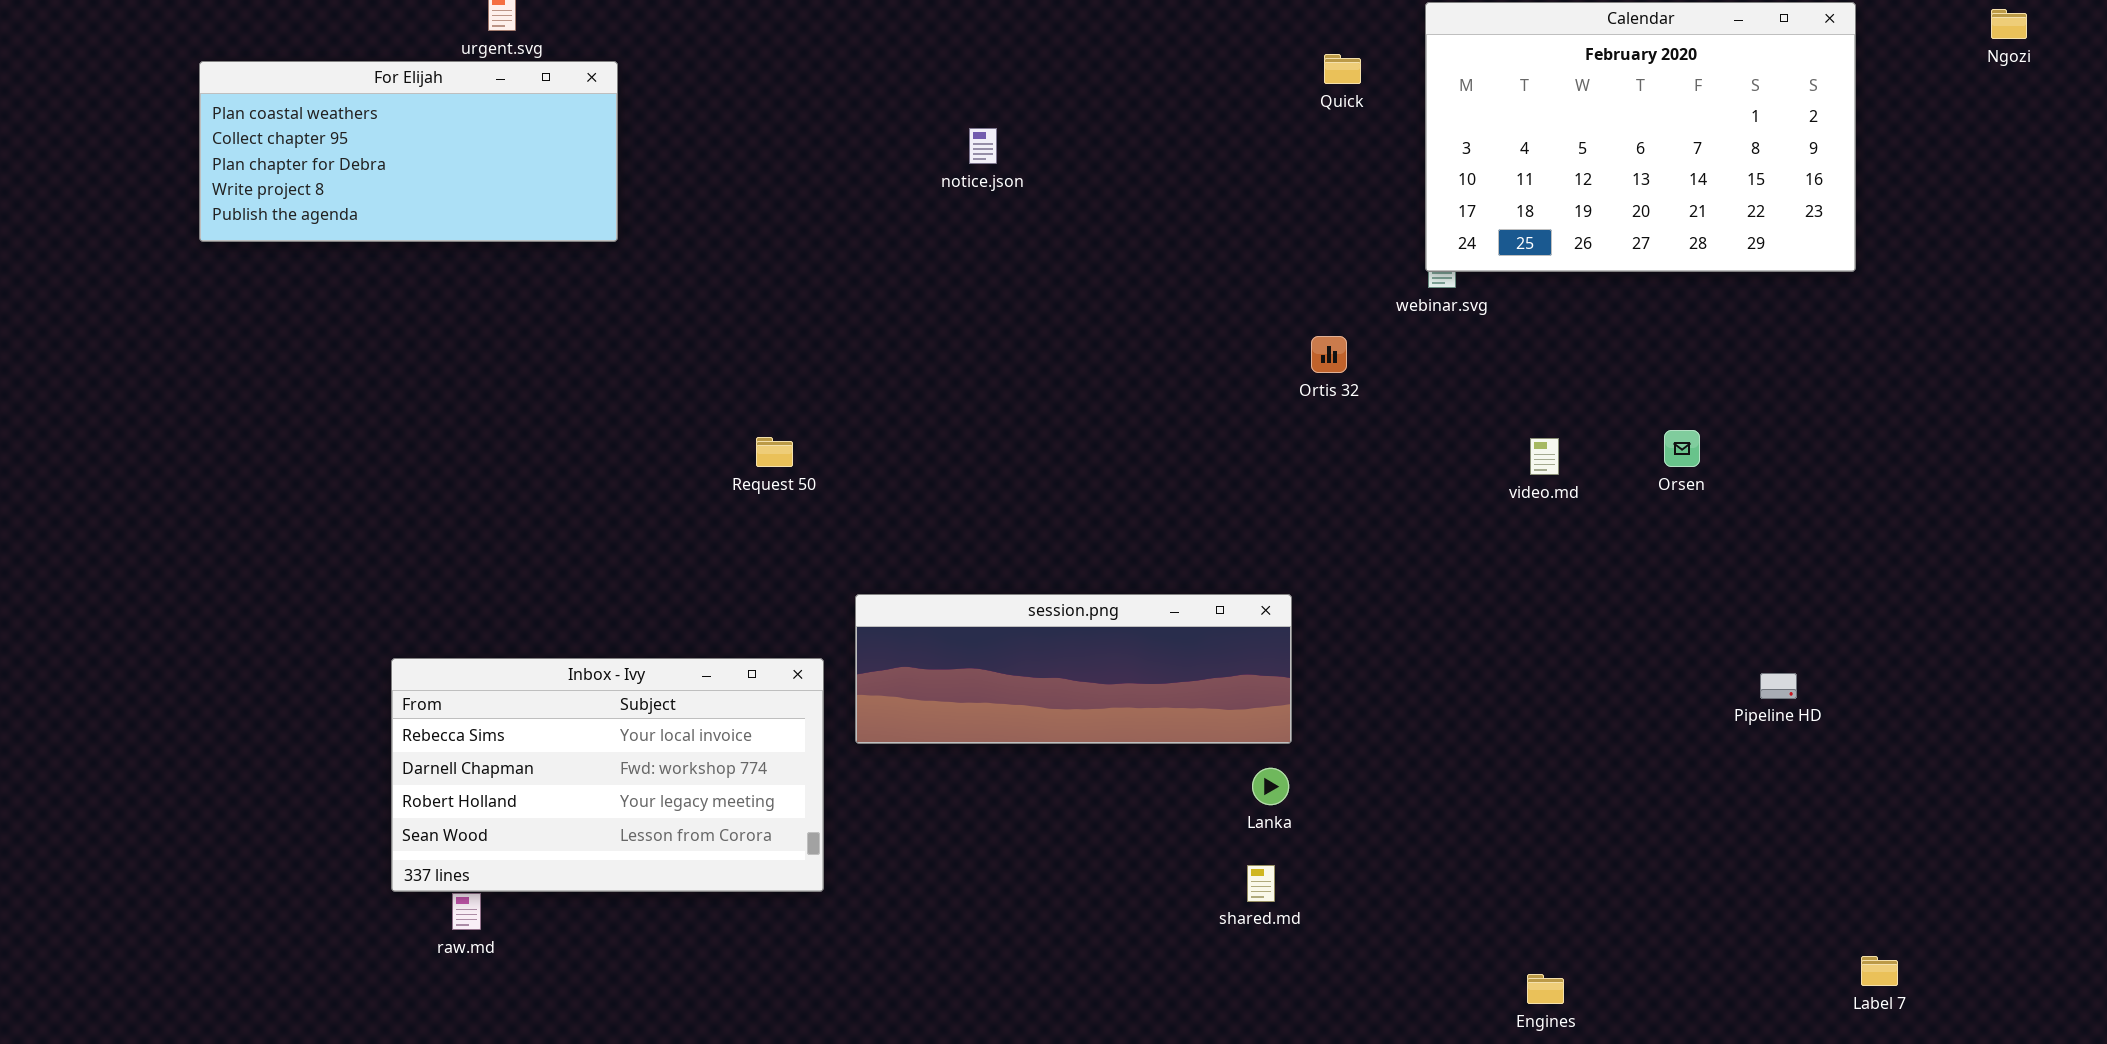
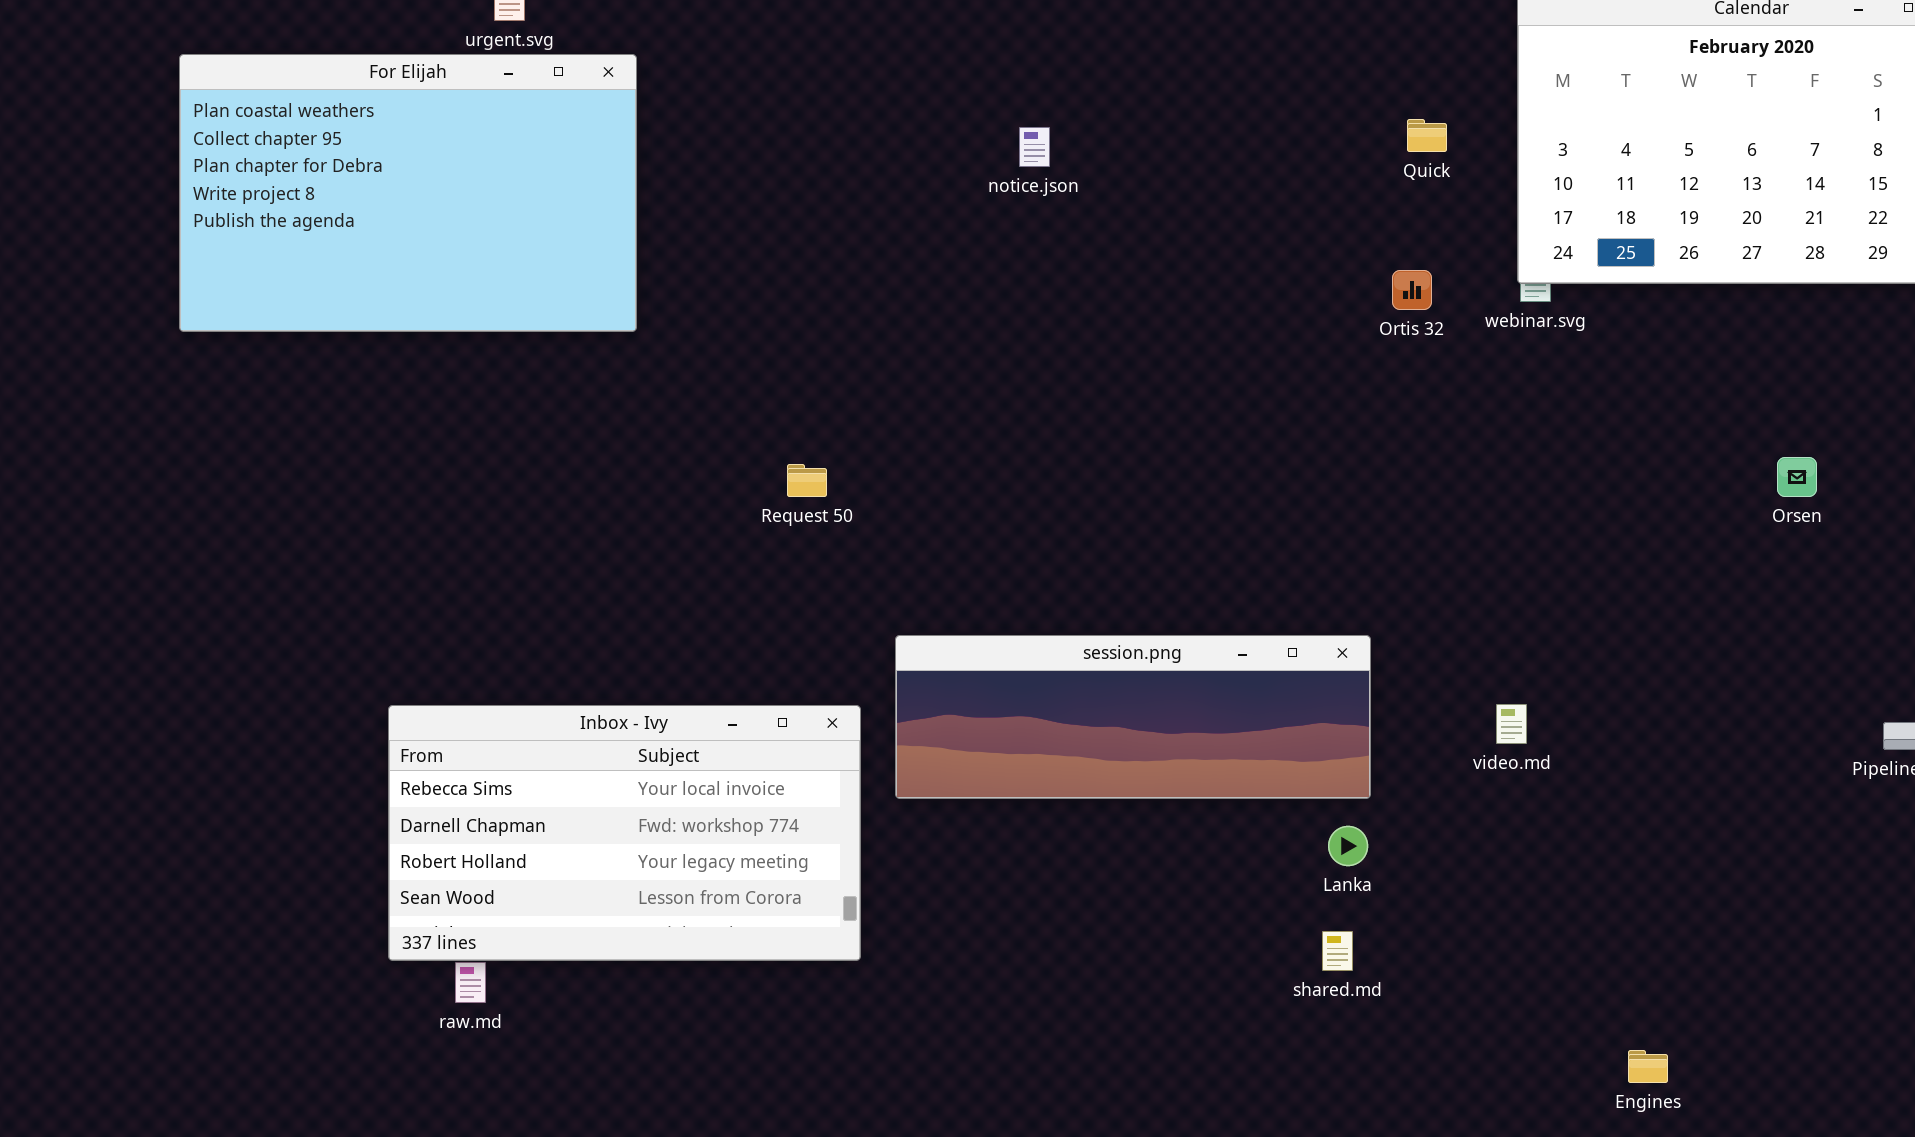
Quick: [1324,54,1361,84] -> [1407,119,1447,152], moved
For Elijah: [199,61,618,242] -> [179,54,637,332], resized
Ortis 32: [1311,336,1347,373] -> [1392,270,1432,310], moved
video.md: [1530,438,1559,475] -> [1496,704,1527,744], moved

